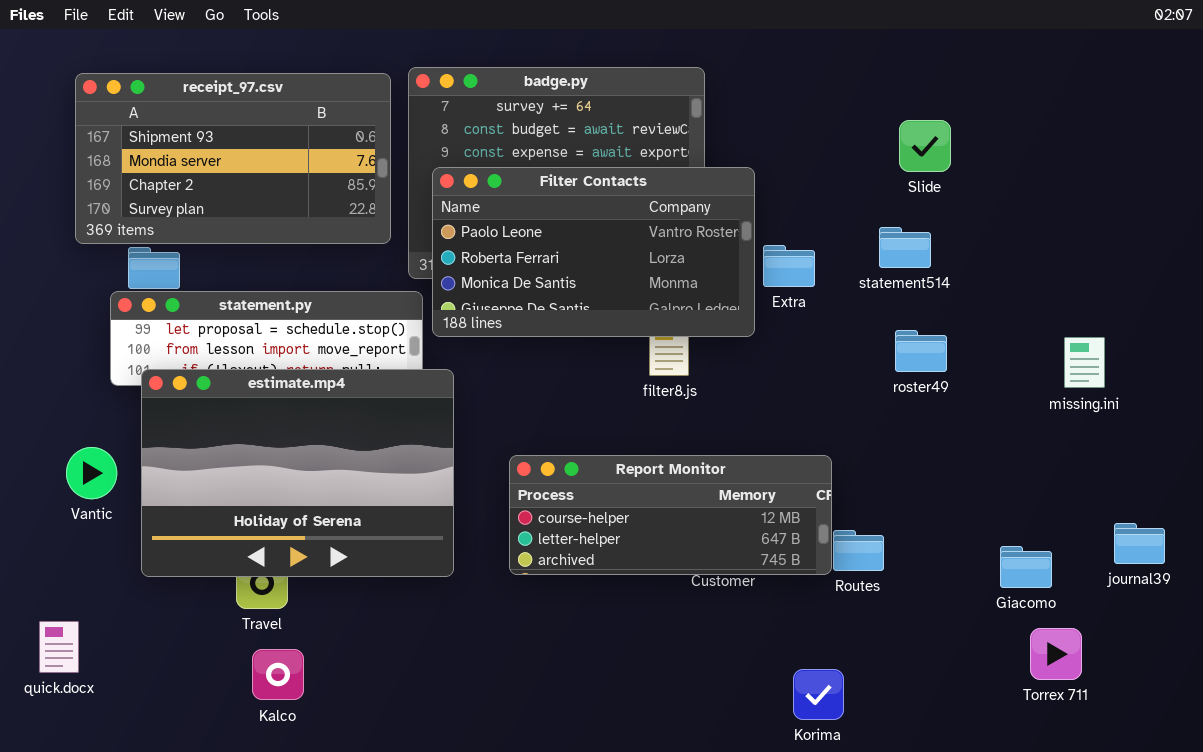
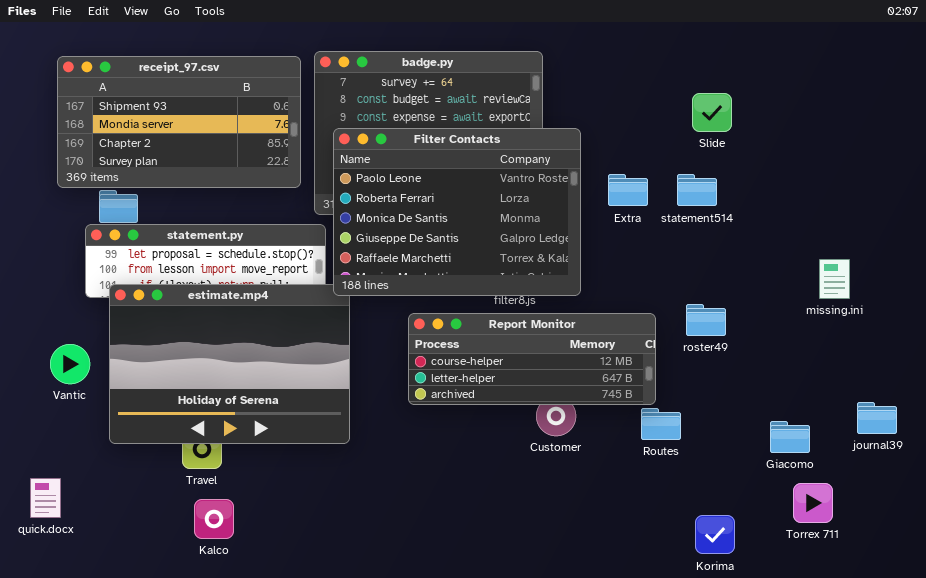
Filter Contacts: [432,167,755,337] -> [333,128,581,296], resized
Extra: [763,245,815,287] -> [608,174,648,206], moved
roster49: [895,330,947,372] -> [686,304,726,336], moved
Report Monitor: [509,455,832,575] -> [408,313,656,405], moved
Korima: [793,669,844,720] -> [695,515,735,554], moved

